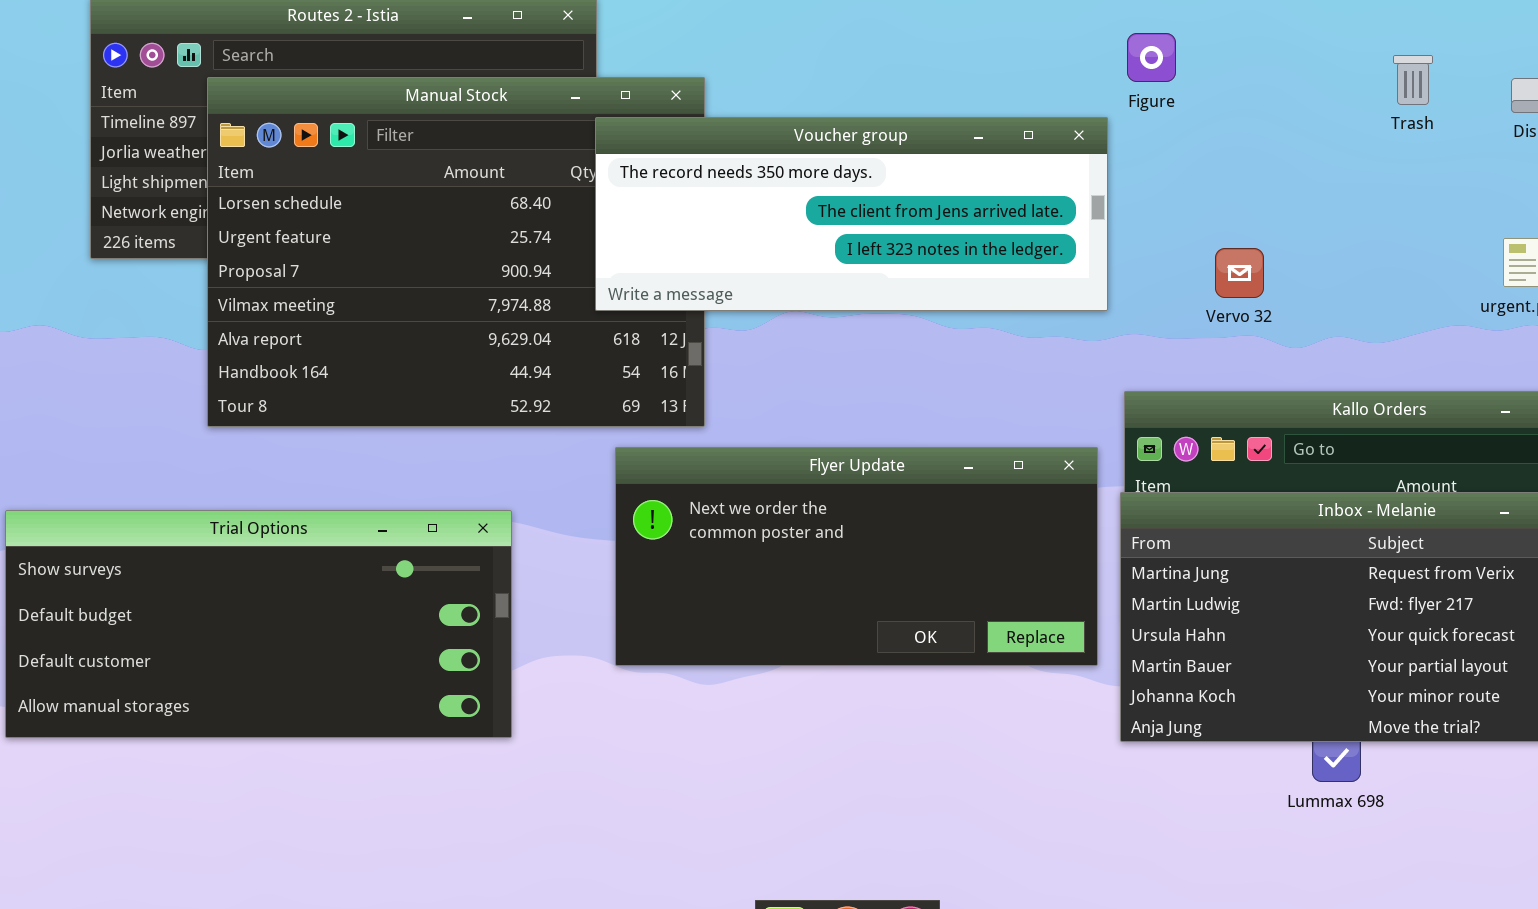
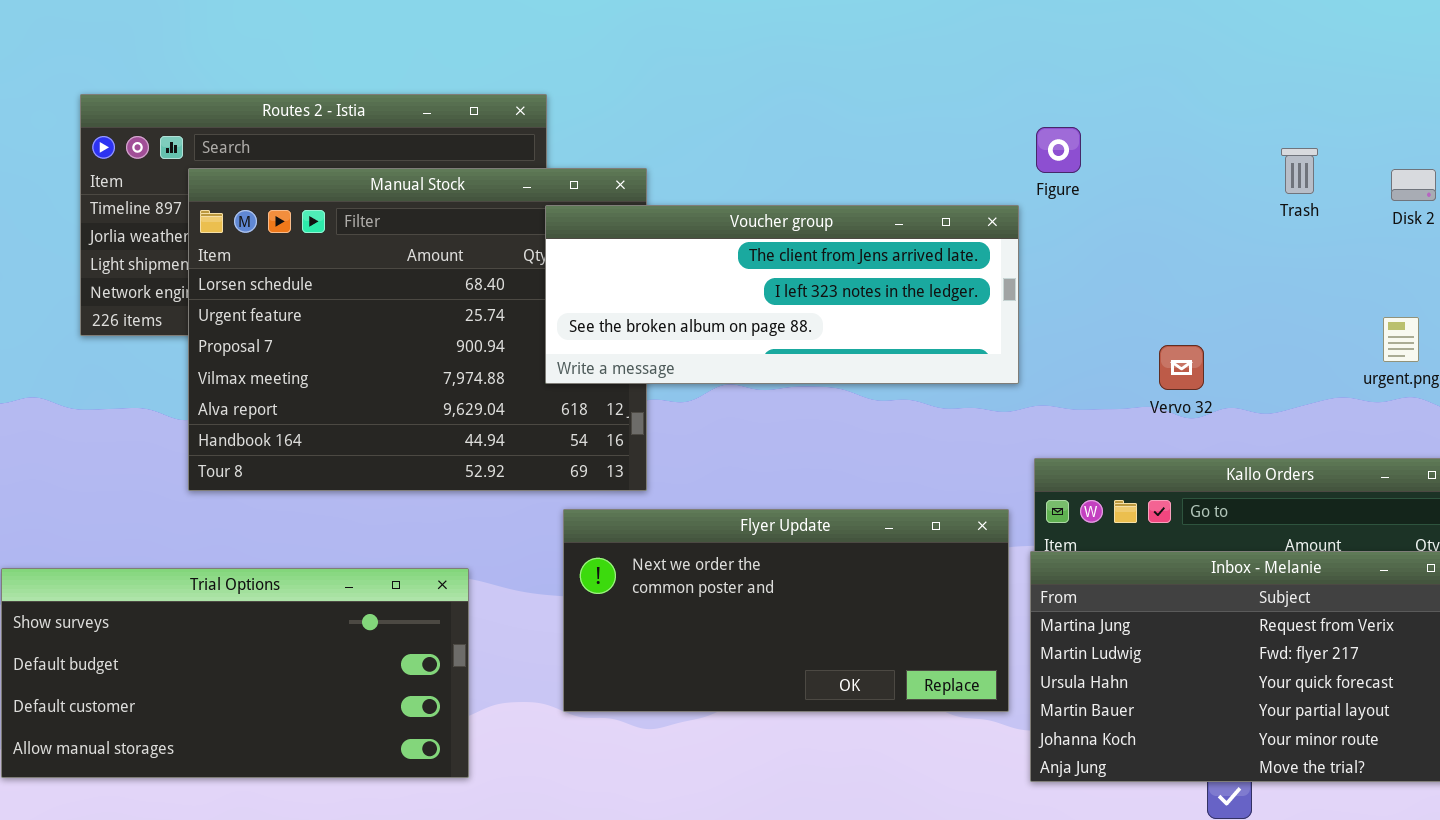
Voucher group: [595,117,1108,311] -> [545,205,1019,384], scrolled down 1 row
Vervo 32: [1215,248,1264,298] -> [1159,345,1204,390], moved

